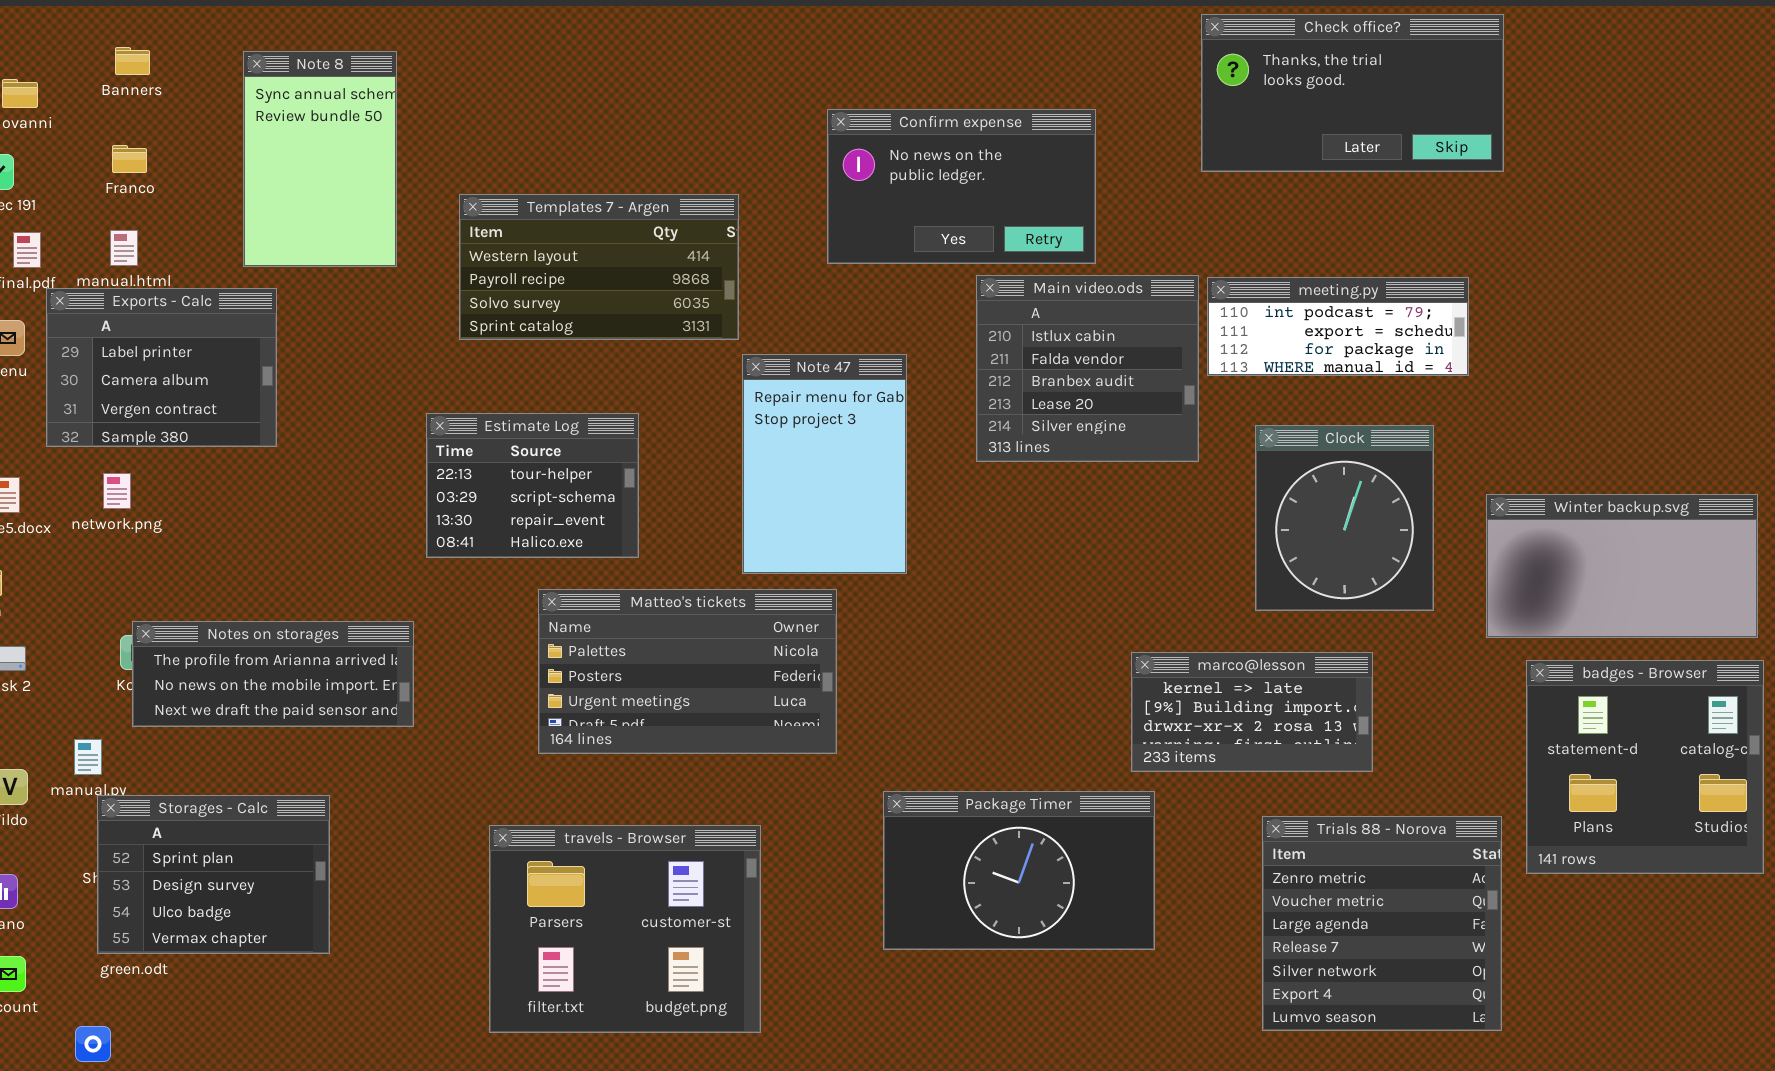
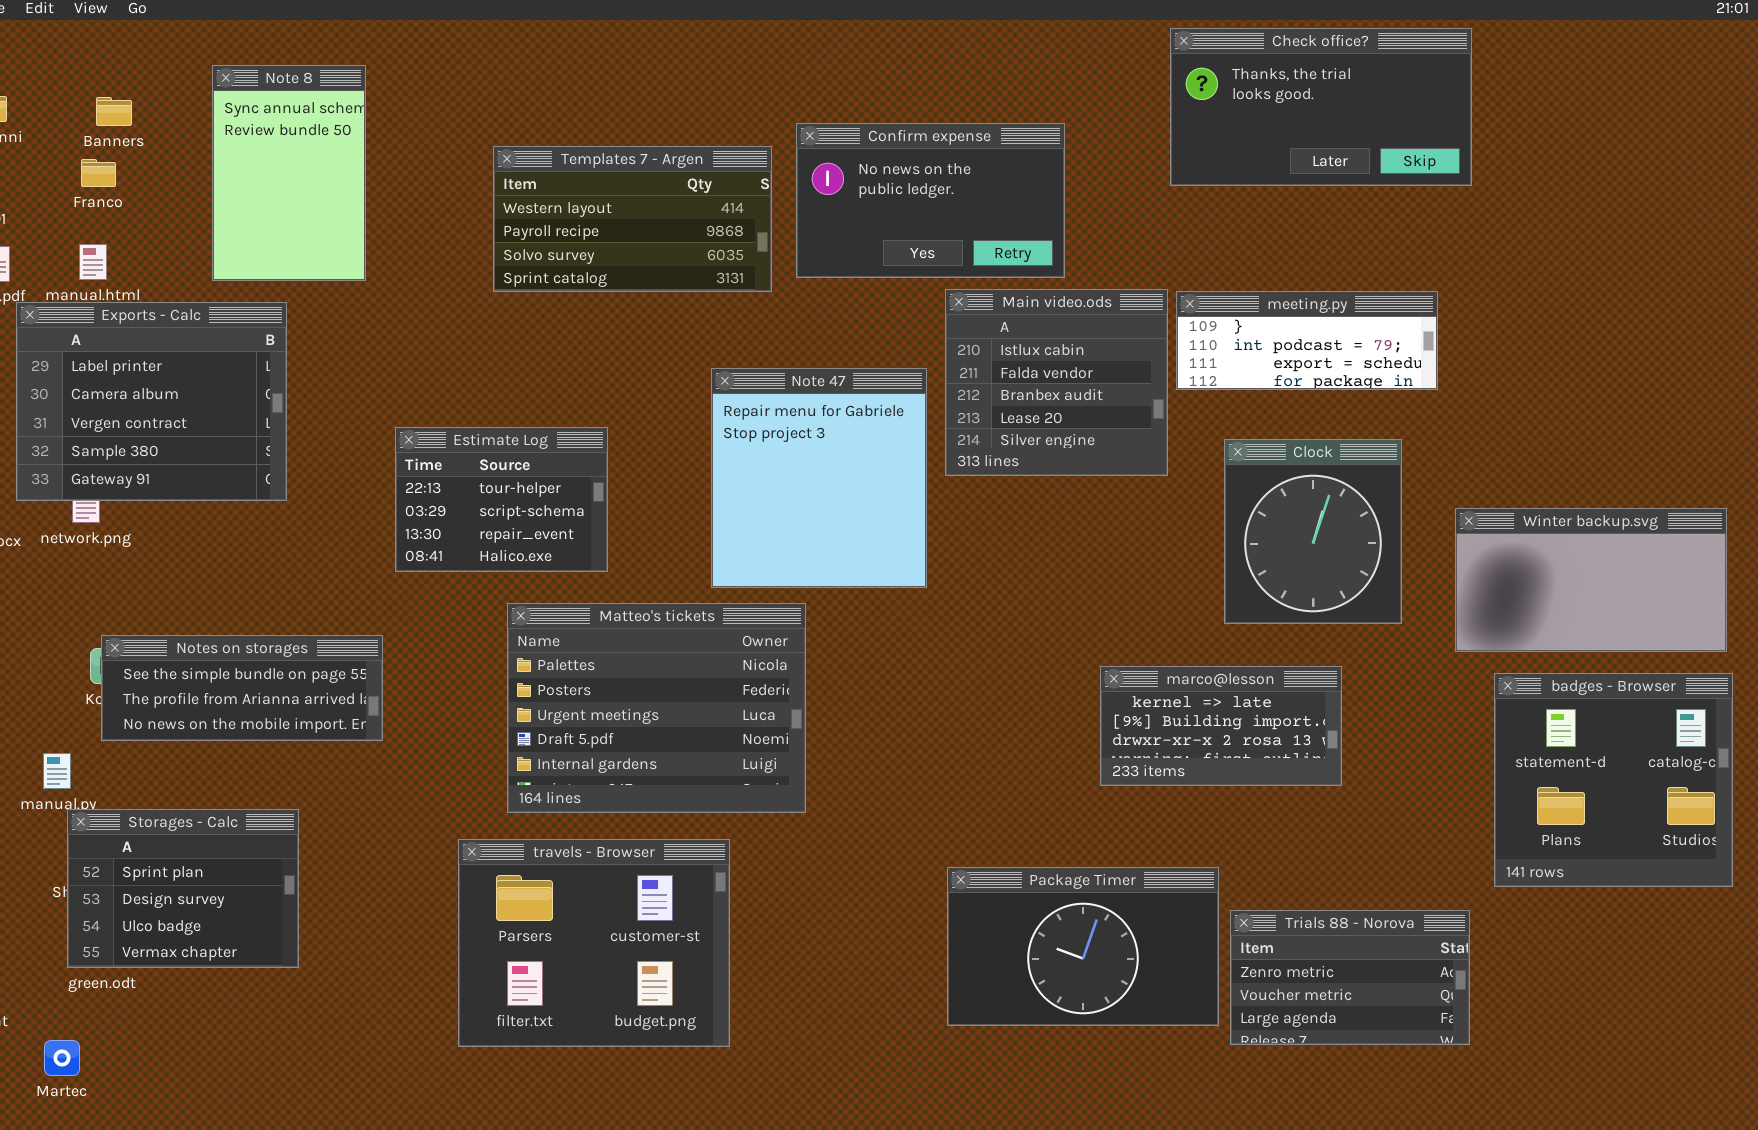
Banners: [115,47,150,75] -> [96,97,132,126], moved
Templates 7 - Argen: [459,194,739,340] -> [493,146,772,292], moved
meeting.py: [1207,277,1469,376] -> [1176,291,1438,390], scrolled up 1 row
Exports - Calc: [46,288,277,447] -> [16,302,287,501], resized
Note 47: [742,354,907,574] -> [711,368,927,588], resized
Matteo's tickets: [538,589,837,754] -> [507,603,806,813], resized
Notes on storages: [132,621,414,727] -> [101,635,383,741], scrolled up 1 row
Package Timer: [883,791,1155,950] -> [947,867,1219,1026], moved
Trials 88 - Norova: [1262,816,1502,1031] -> [1230,910,1470,1045], resized

